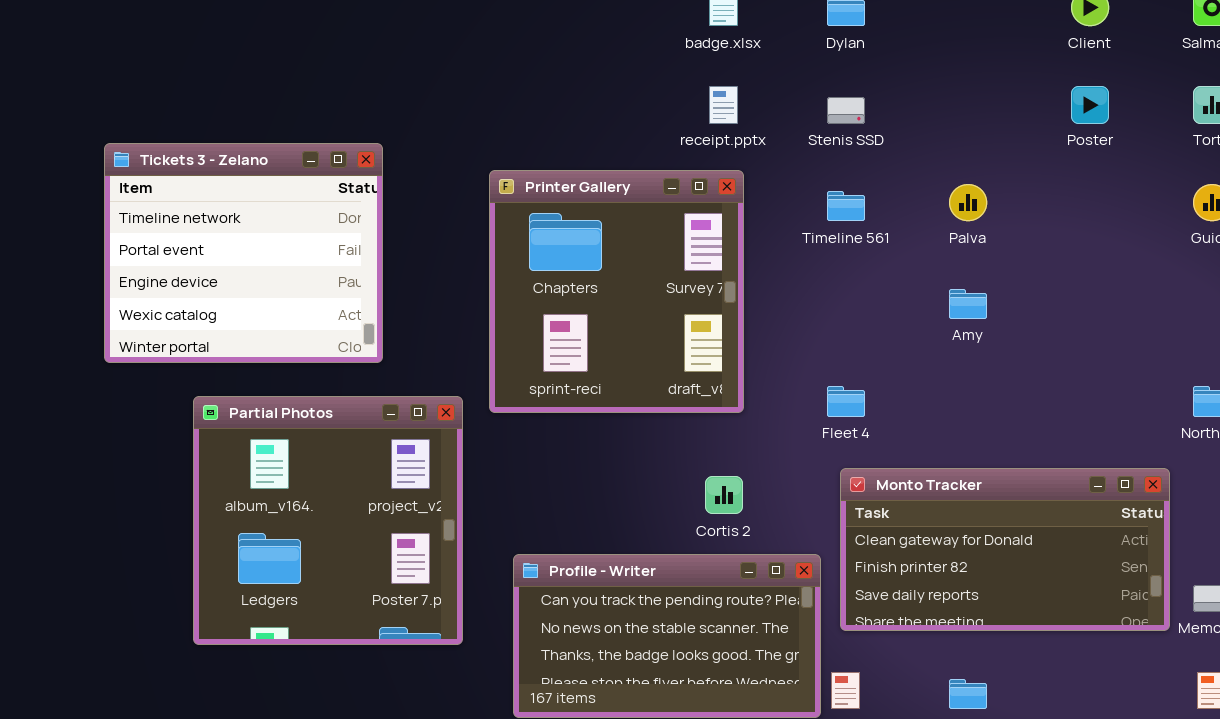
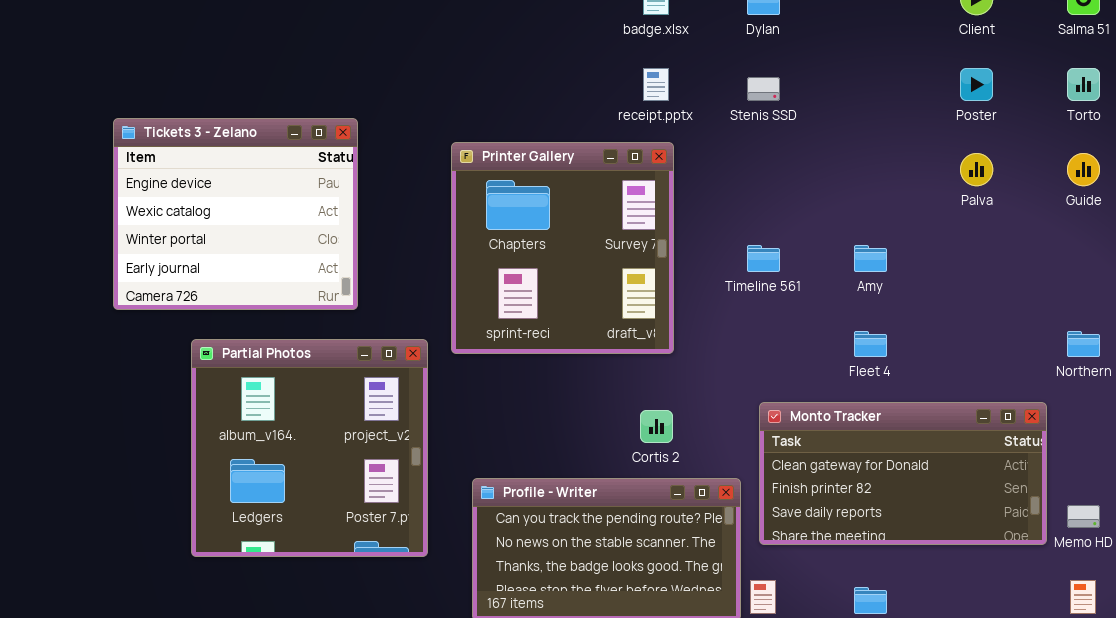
Tickets 3 - Zelano: [104,143,383,363] -> [113,118,358,310], scrolled down 2 rows
Palva: [949,184,987,221] -> [960,153,993,186], moved
Timeline 561: [827,191,865,221] -> [747,245,780,272], moved
Fleet 4: [827,386,865,417] -> [854,331,887,357], moved

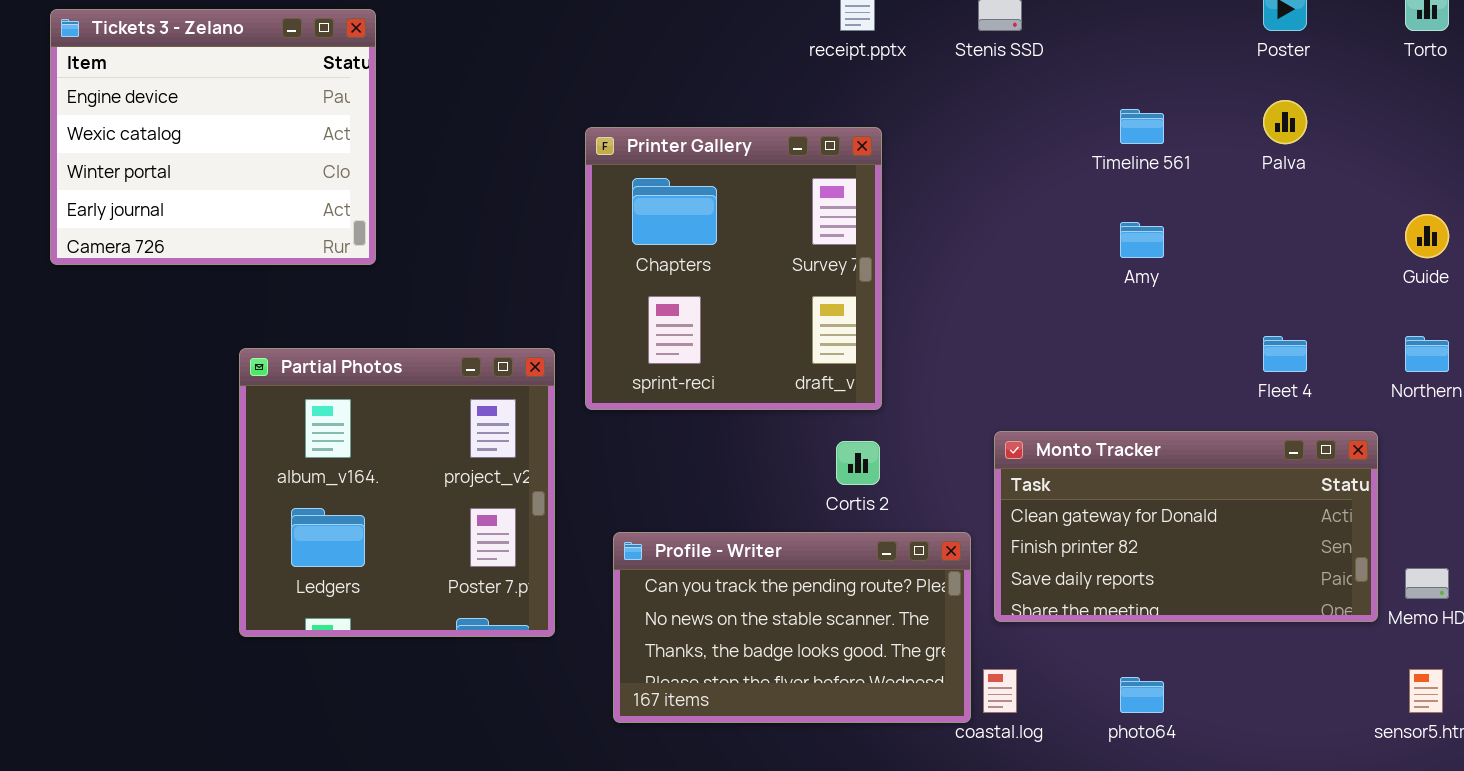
Tickets 3 - Zelano: [113,118,358,310] -> [50,9,376,265], moved
Printer Gallery: [451,142,674,354] -> [585,127,882,410], moved
Guide: [1067,153,1100,186] -> [1405,214,1449,258], moved
Timeline 561: [747,245,780,272] -> [1120,109,1164,144], moved
Fleet 4: [854,331,887,357] -> [1263,336,1307,372], moved

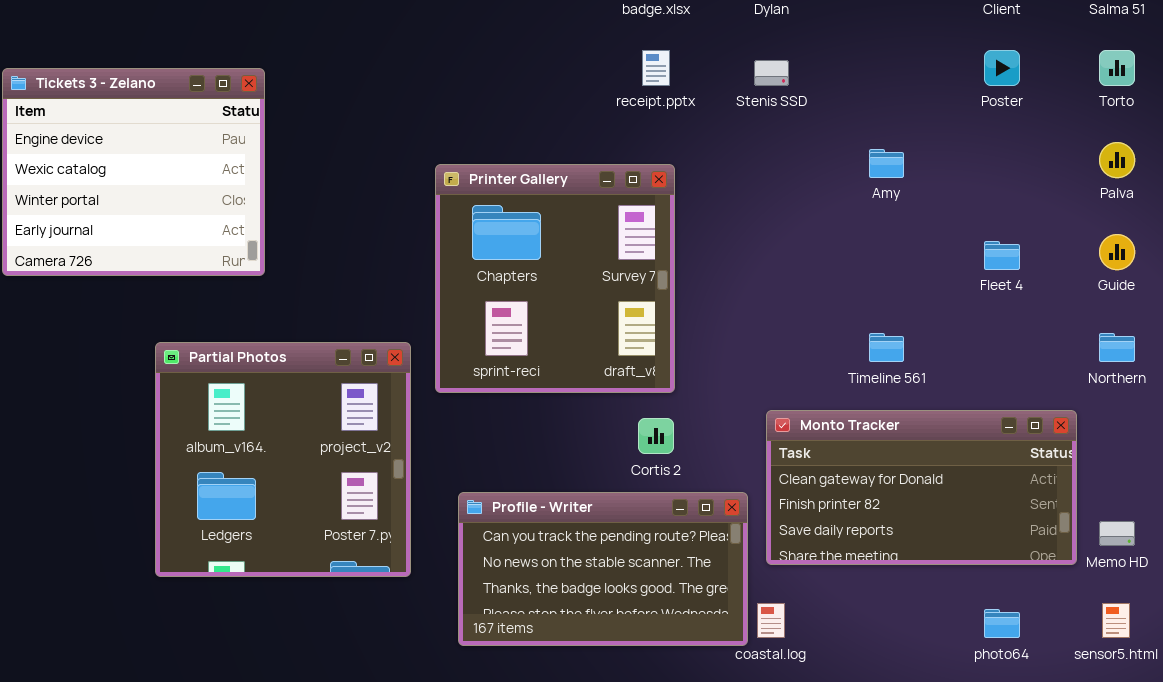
Palva: [1263,100,1307,144] -> [1099,142,1135,178], moved
Timeline 561: [1120,109,1164,144] -> [869,333,904,362], moved
Amy: [1120,222,1164,258] -> [869,149,904,178], moved
Fleet 4: [1263,336,1307,372] -> [984,241,1020,270], moved
photo64: [1120,677,1164,713] -> [984,609,1020,638], moved

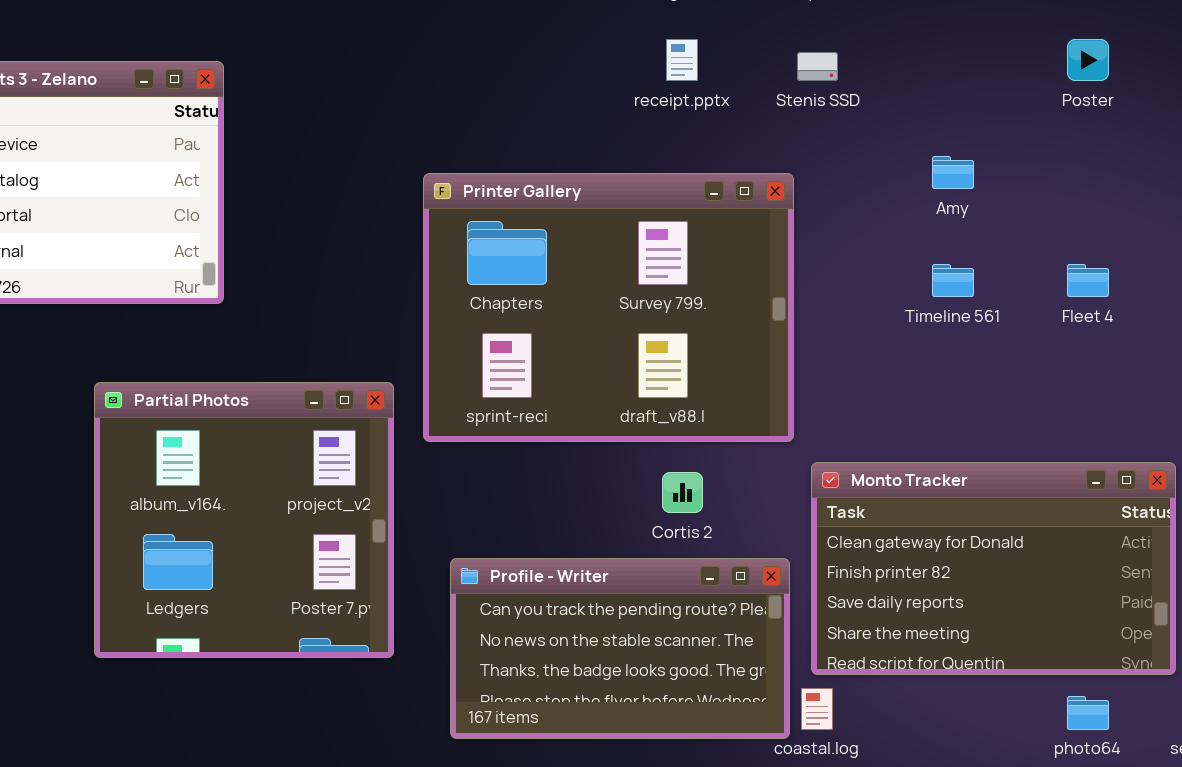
Printer Gallery: [435,164,675,393] -> [423,173,794,442], resized
Timeline 561: [869,333,904,362] -> [932,264,974,297], moved
Monto Tracker: [766,410,1077,565] -> [811,462,1176,675], resized

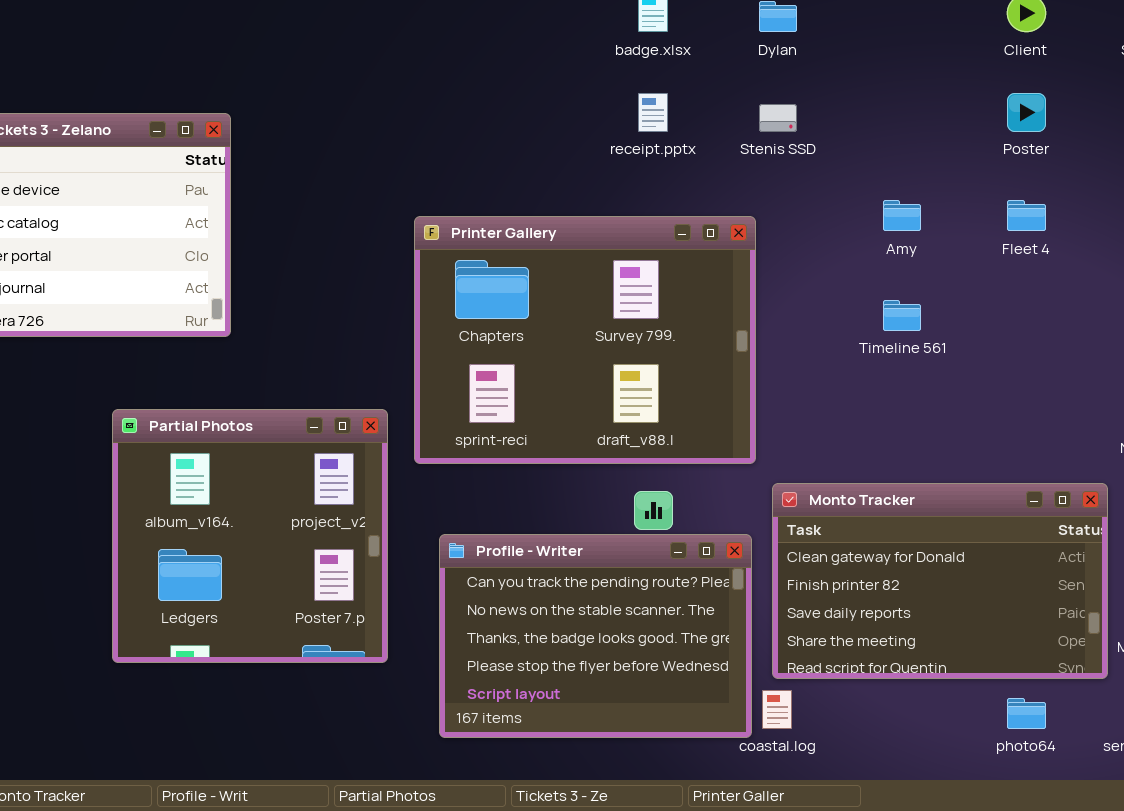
Fleet 4: [1067,264,1109,297] -> [1007,200,1046,231], moved
Profile - Writer: [450,558,790,739] -> [439,534,752,738], resized

